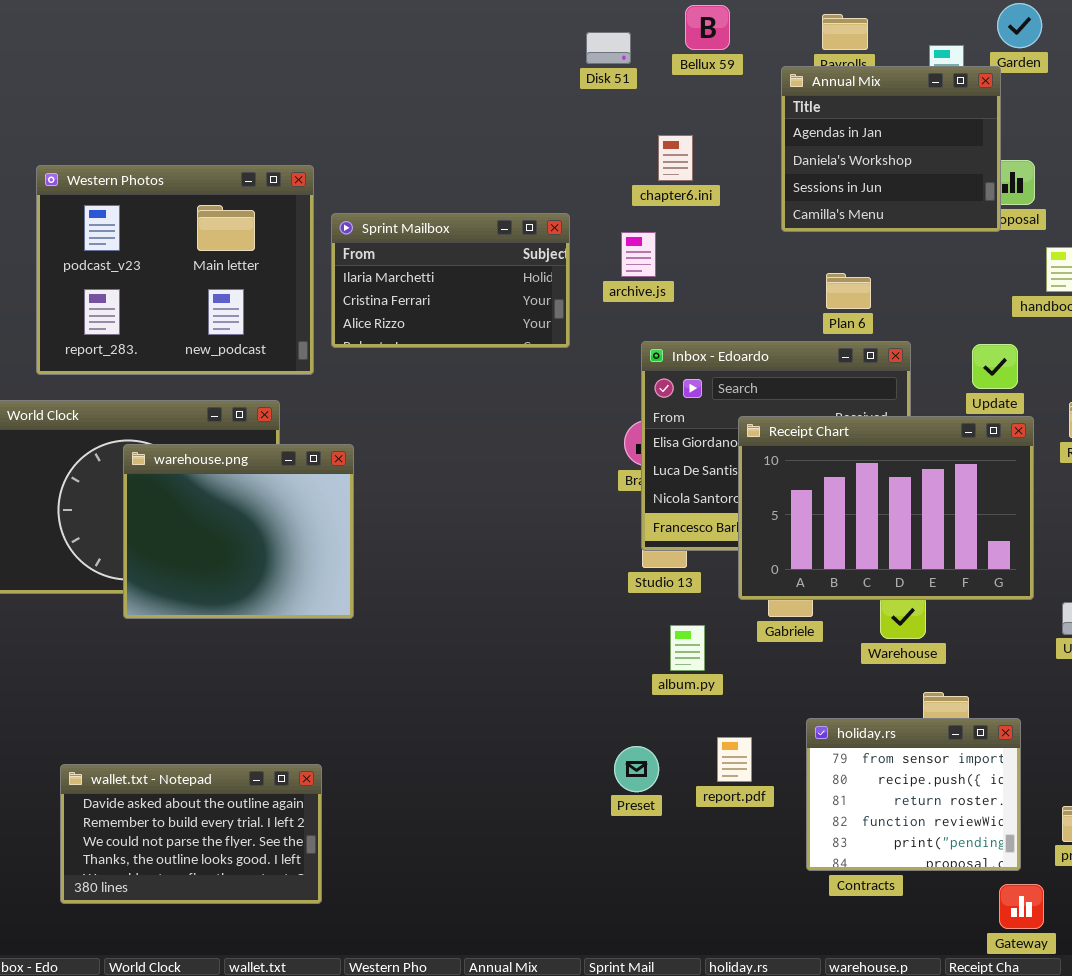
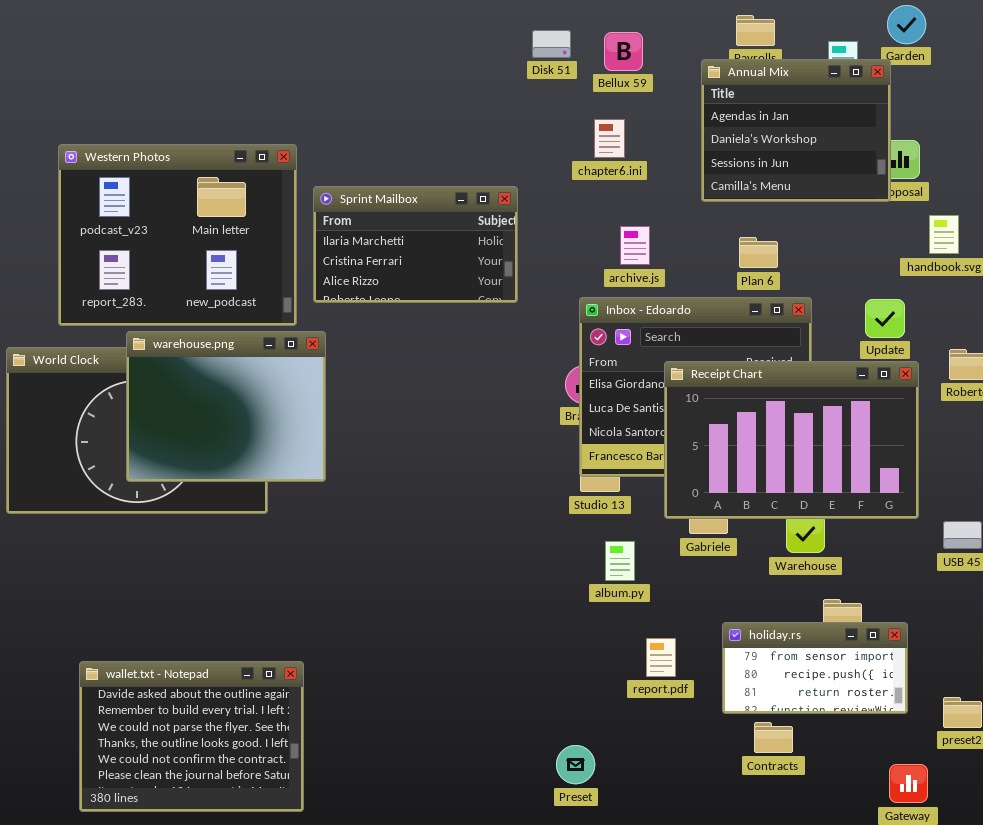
Bellux 59: [685,5,730,50] -> [604,32,643,71], moved
archive.js: [621,232,656,277] -> [620,226,650,265], moved
warehouse.png: [123,444,354,619] -> [126,331,326,482], moved
holiday.rs: [806,718,1021,871] -> [722,622,908,714], resized
Preset: [614,746,659,792] -> [556,745,595,784], moved
wallet.txt - Notepad: [60,764,322,904] -> [79,661,304,812], resized

